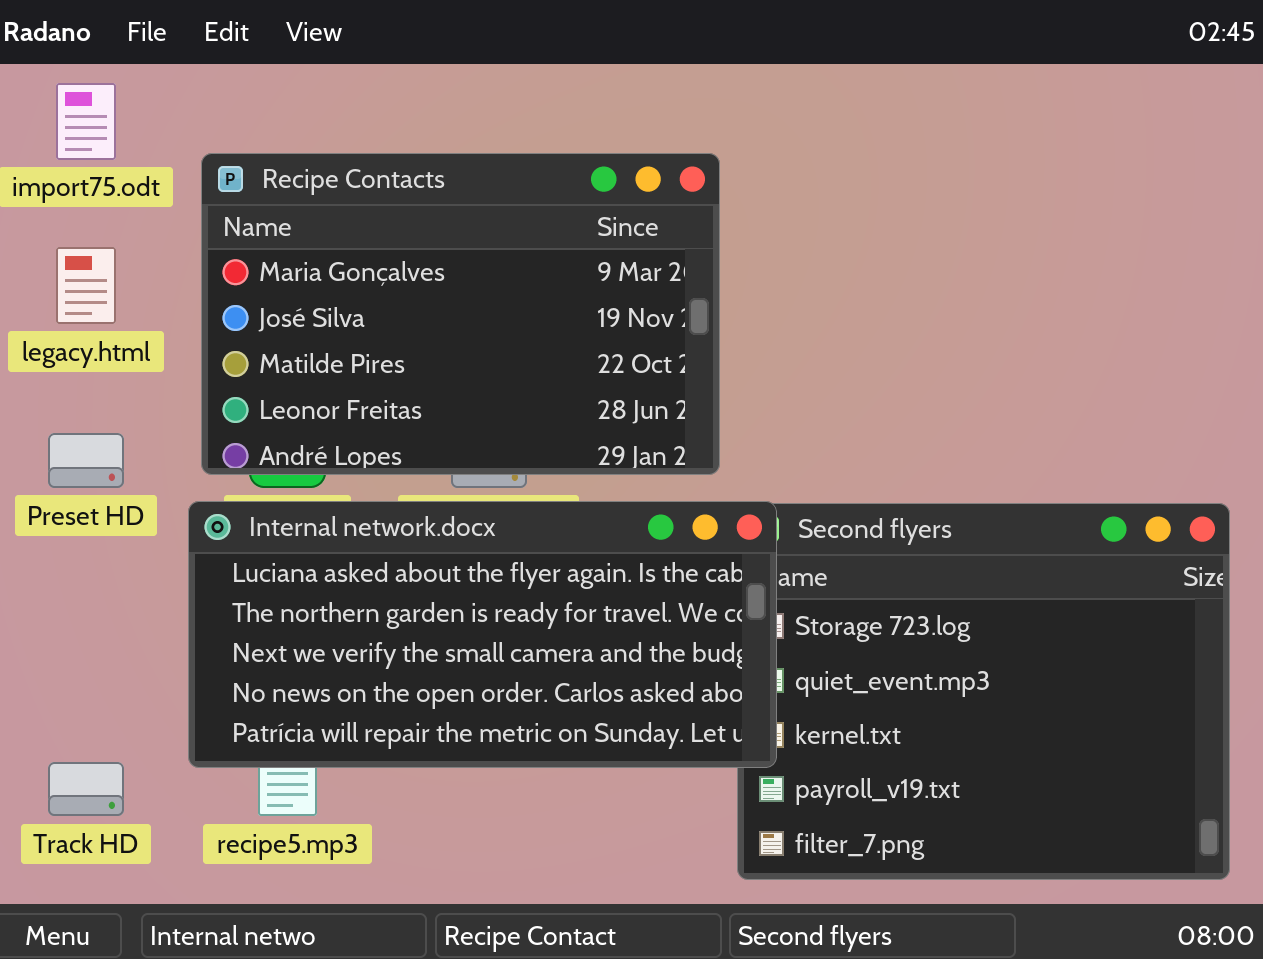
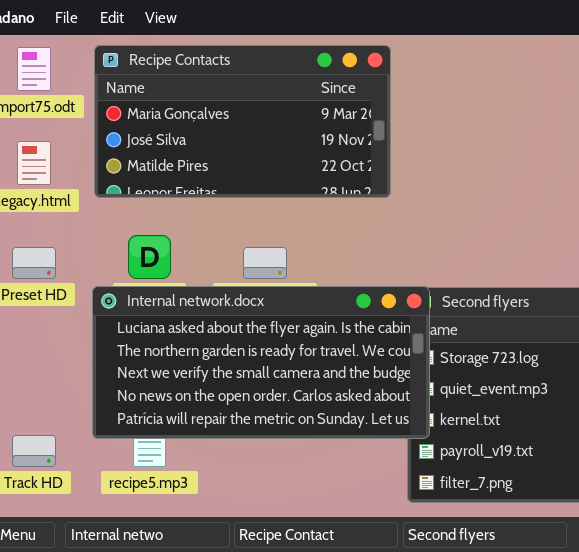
Recipe Contacts: [201,153,720,475] -> [94,45,391,198], moved, resized

